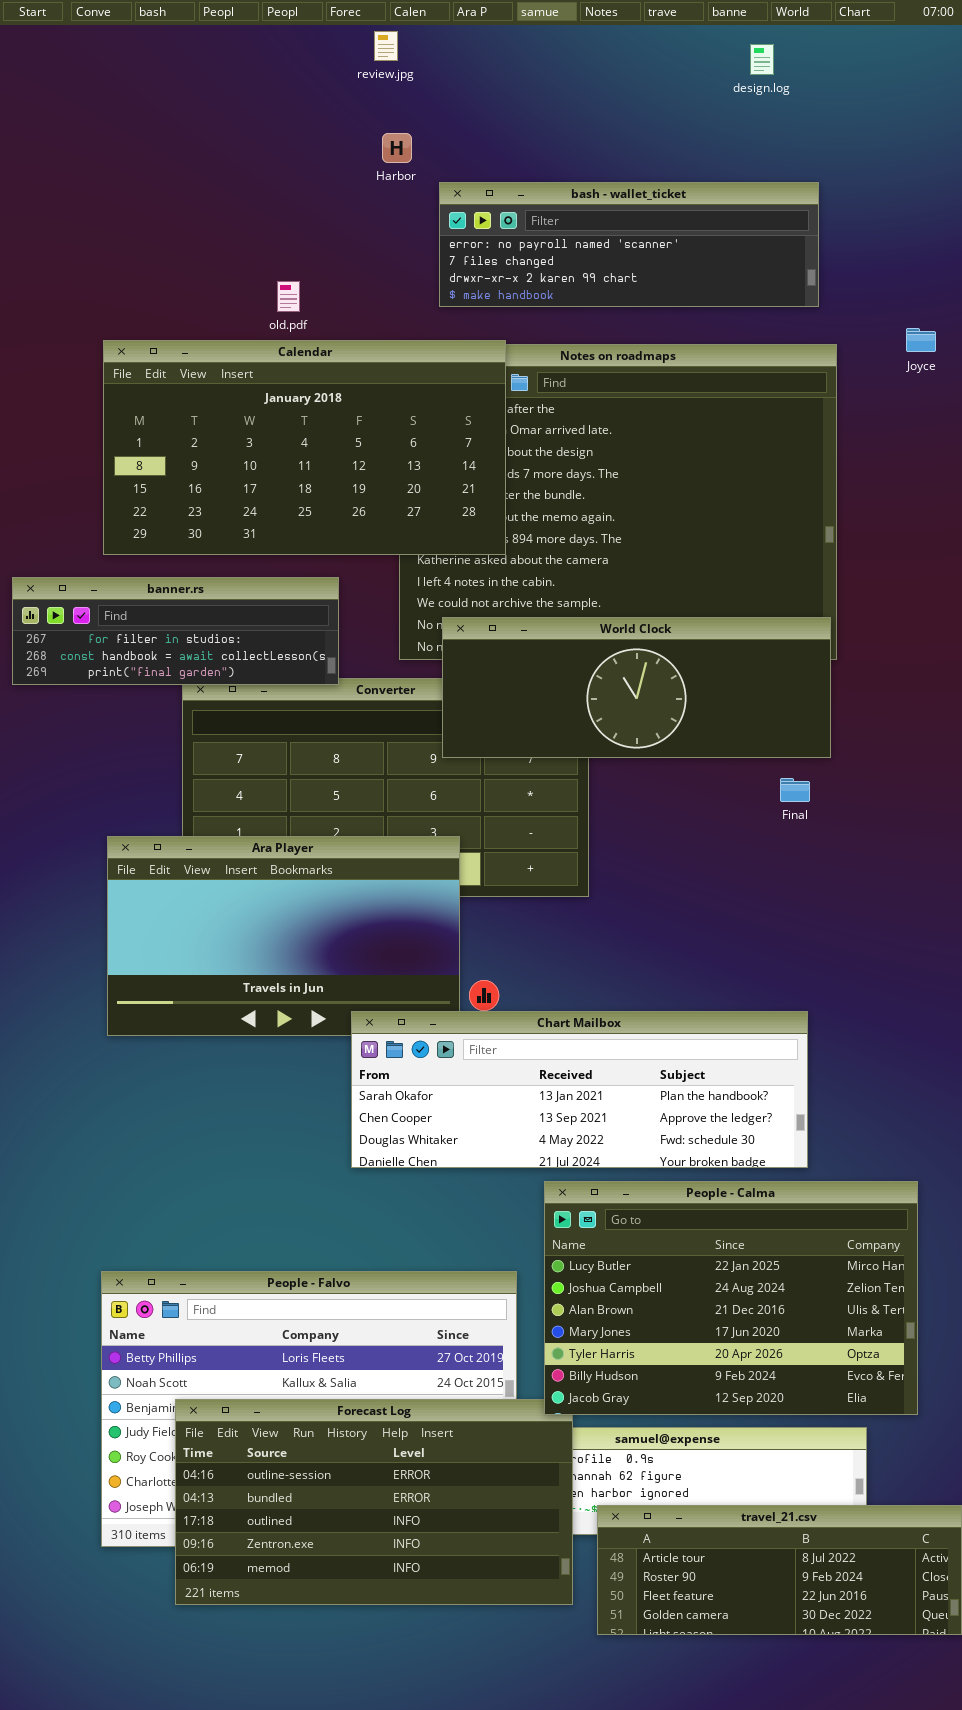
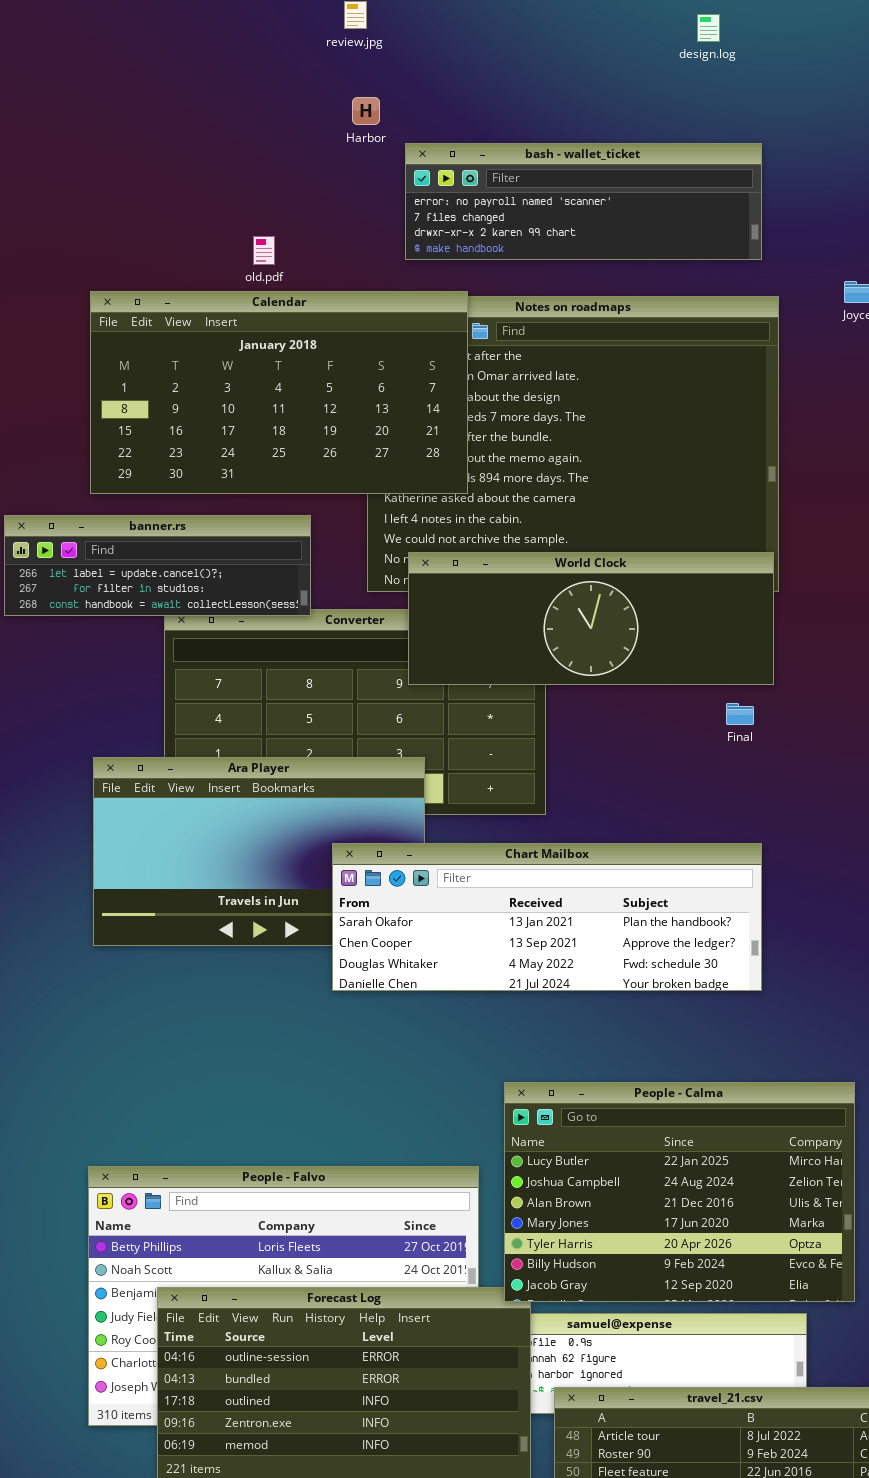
banner.rs: [12,577,339,685] -> [4,515,311,616], scrolled up 1 row
Chart Mailbox: [351,1011,808,1168] -> [332,843,762,991], moved

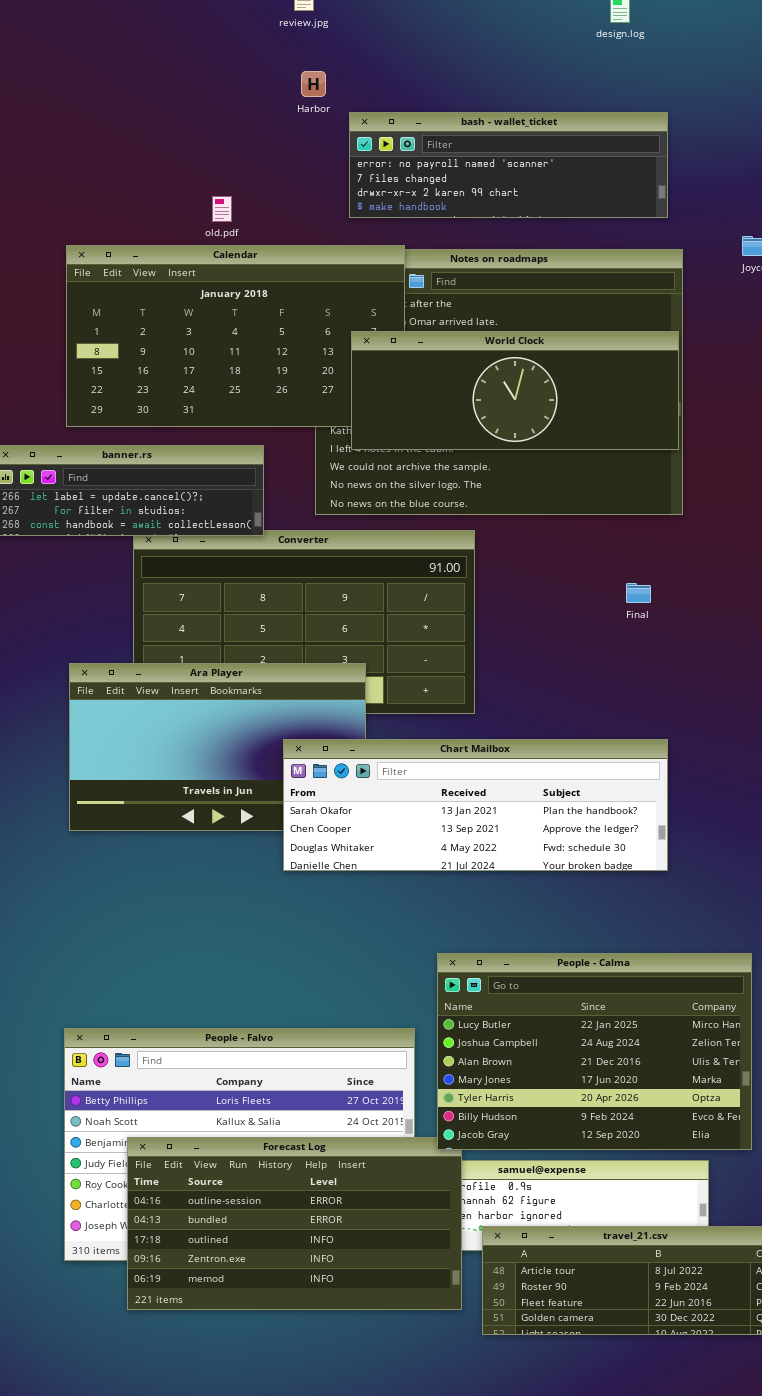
World Clock: [408,552,774,685] -> [351,331,679,450], moved
Final: [726,703,754,725] -> [626,583,651,603], moved

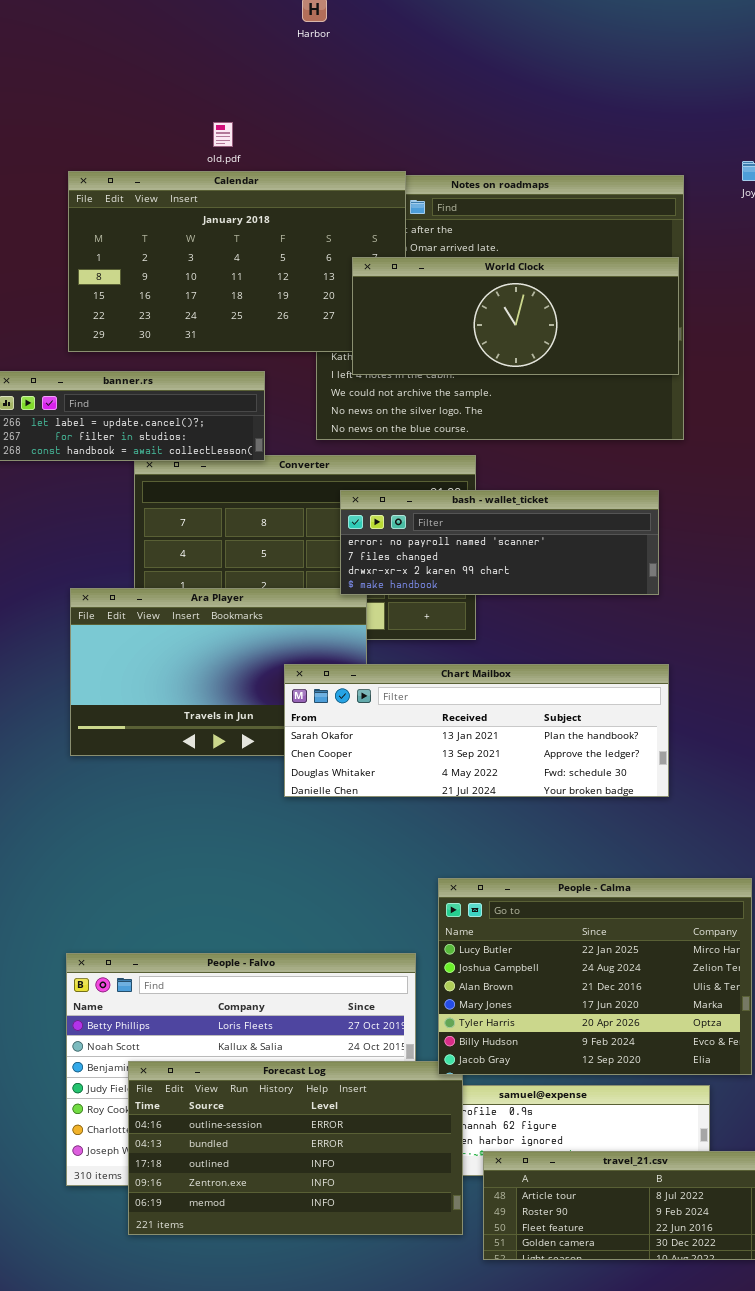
bash - wallet_ticket: [349,112,668,218] -> [340,490,659,595], moved

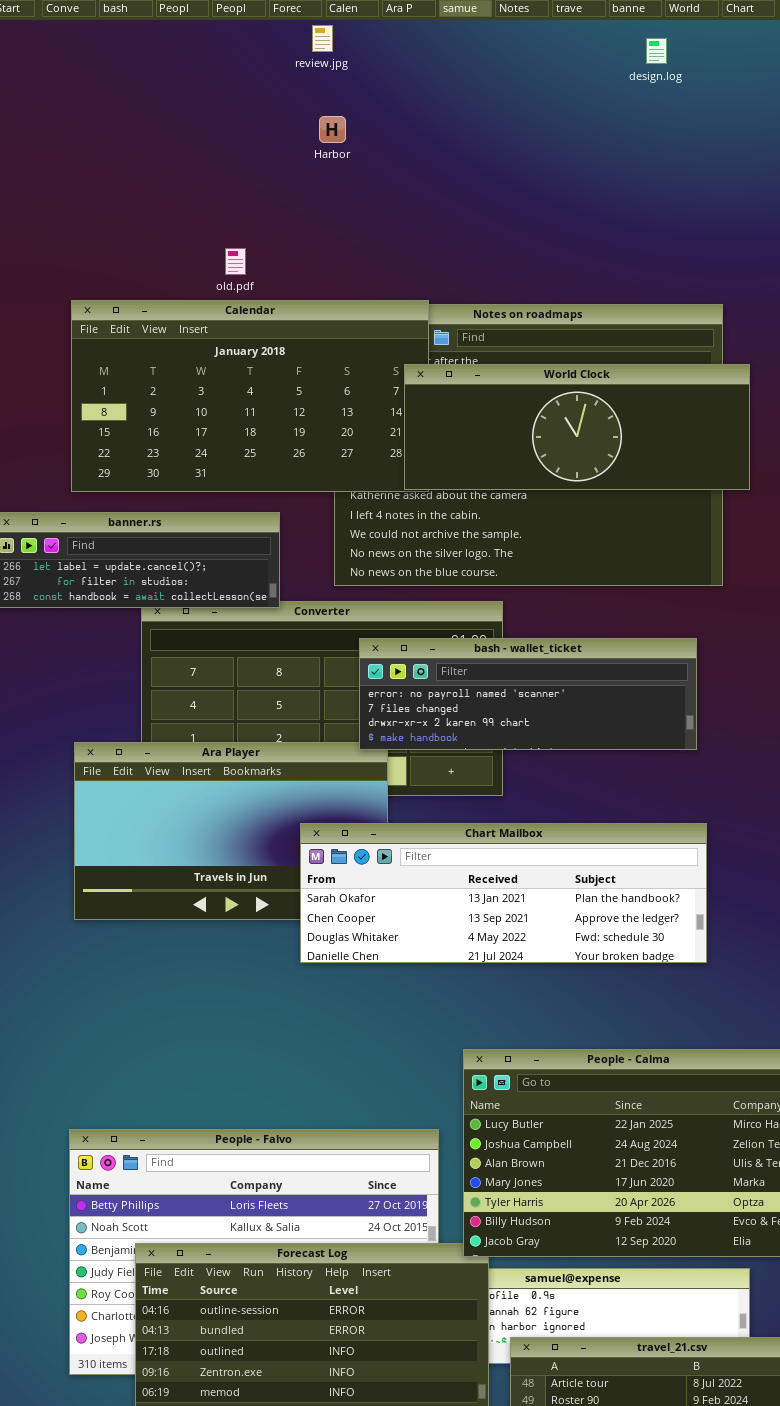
World Clock: [352,257,679,375] -> [404,364,750,490], moved

